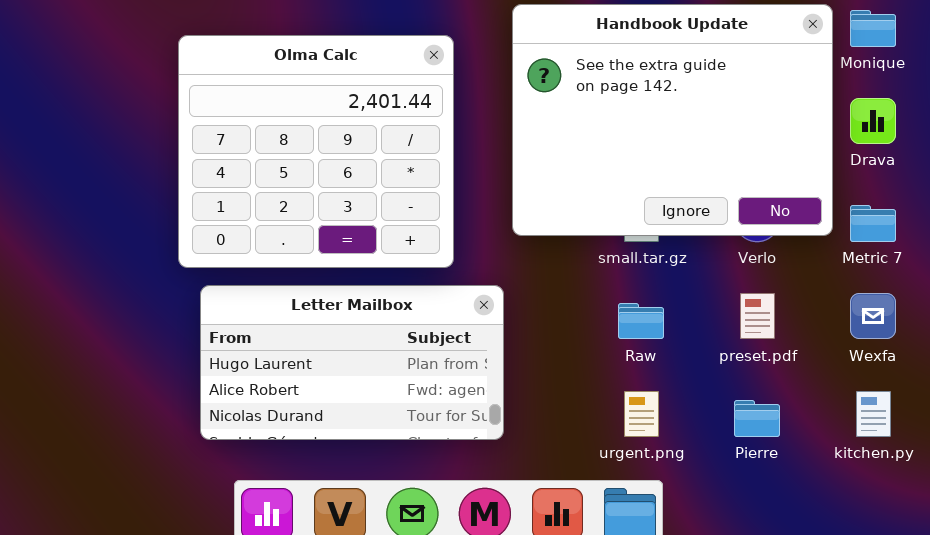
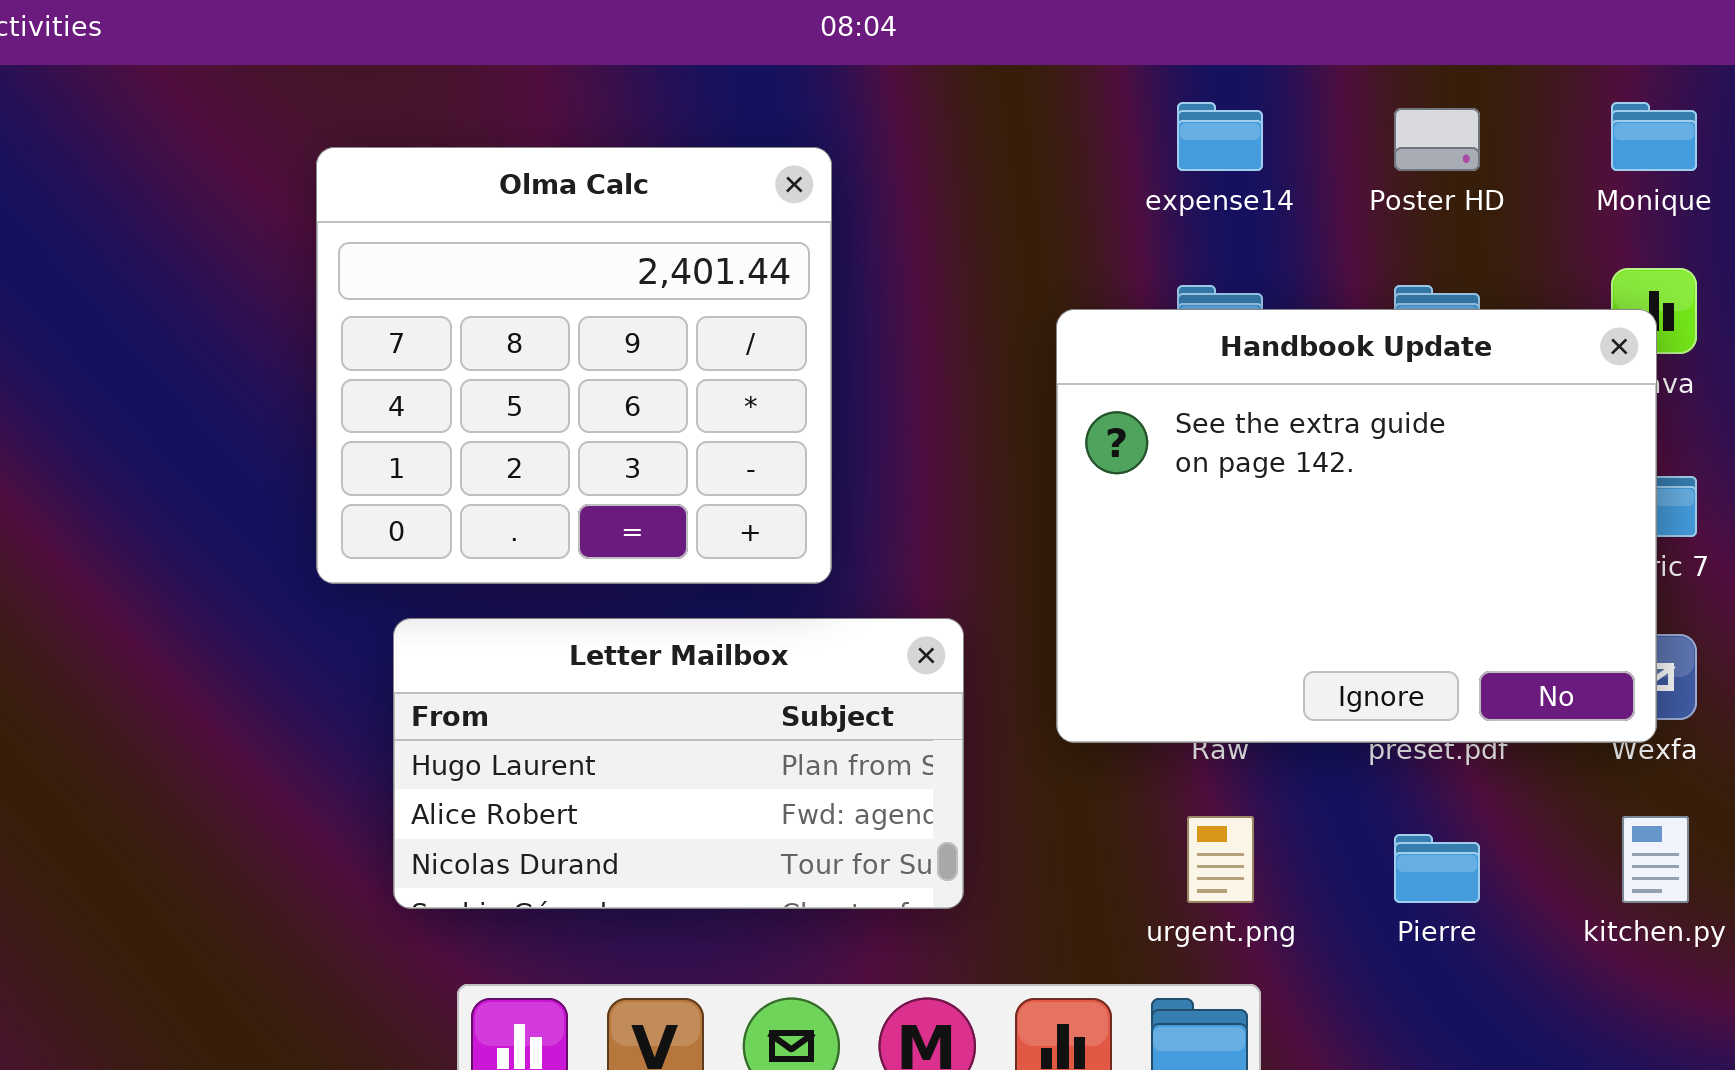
Handbook Update: [512,4,833,236] -> [1056,309,1657,743], moved
Olma Calc: [178,35,454,268] -> [316,147,832,584], moved

